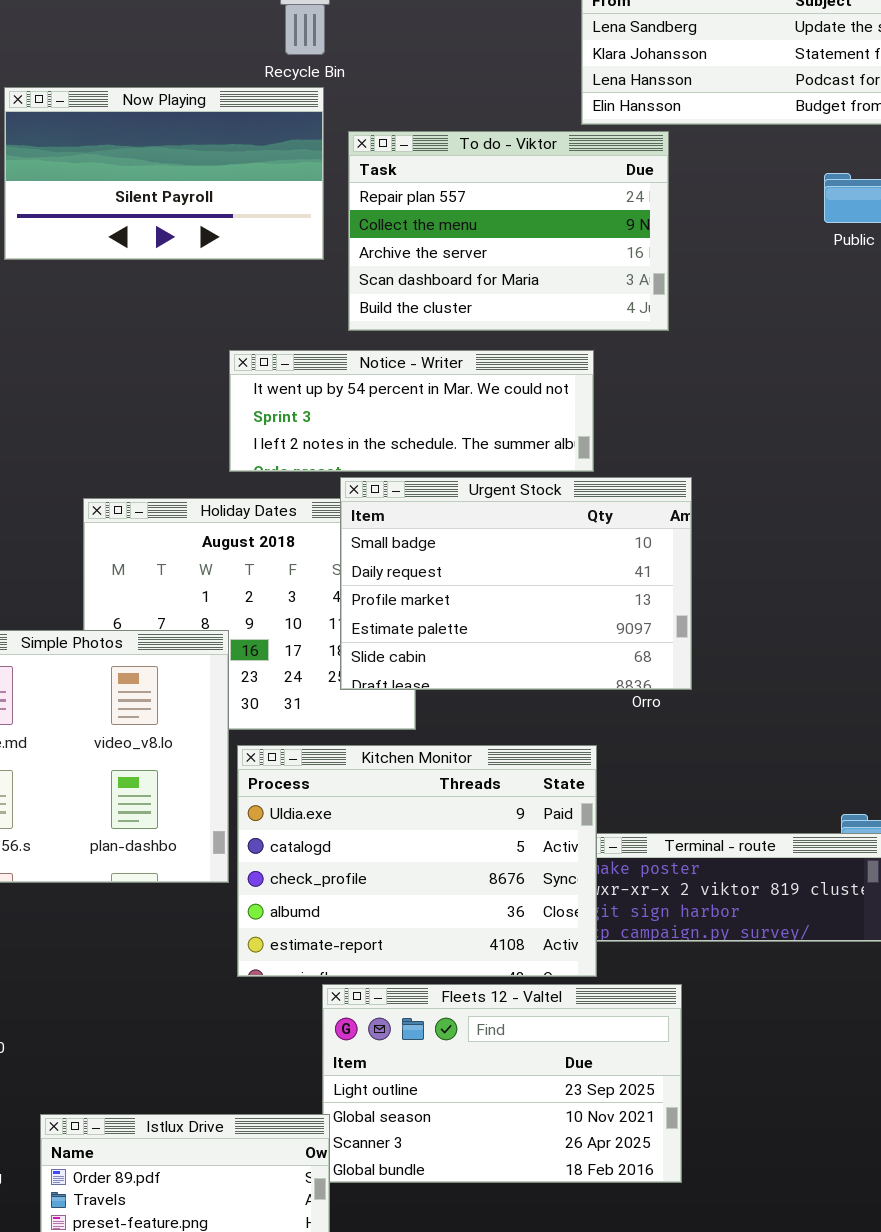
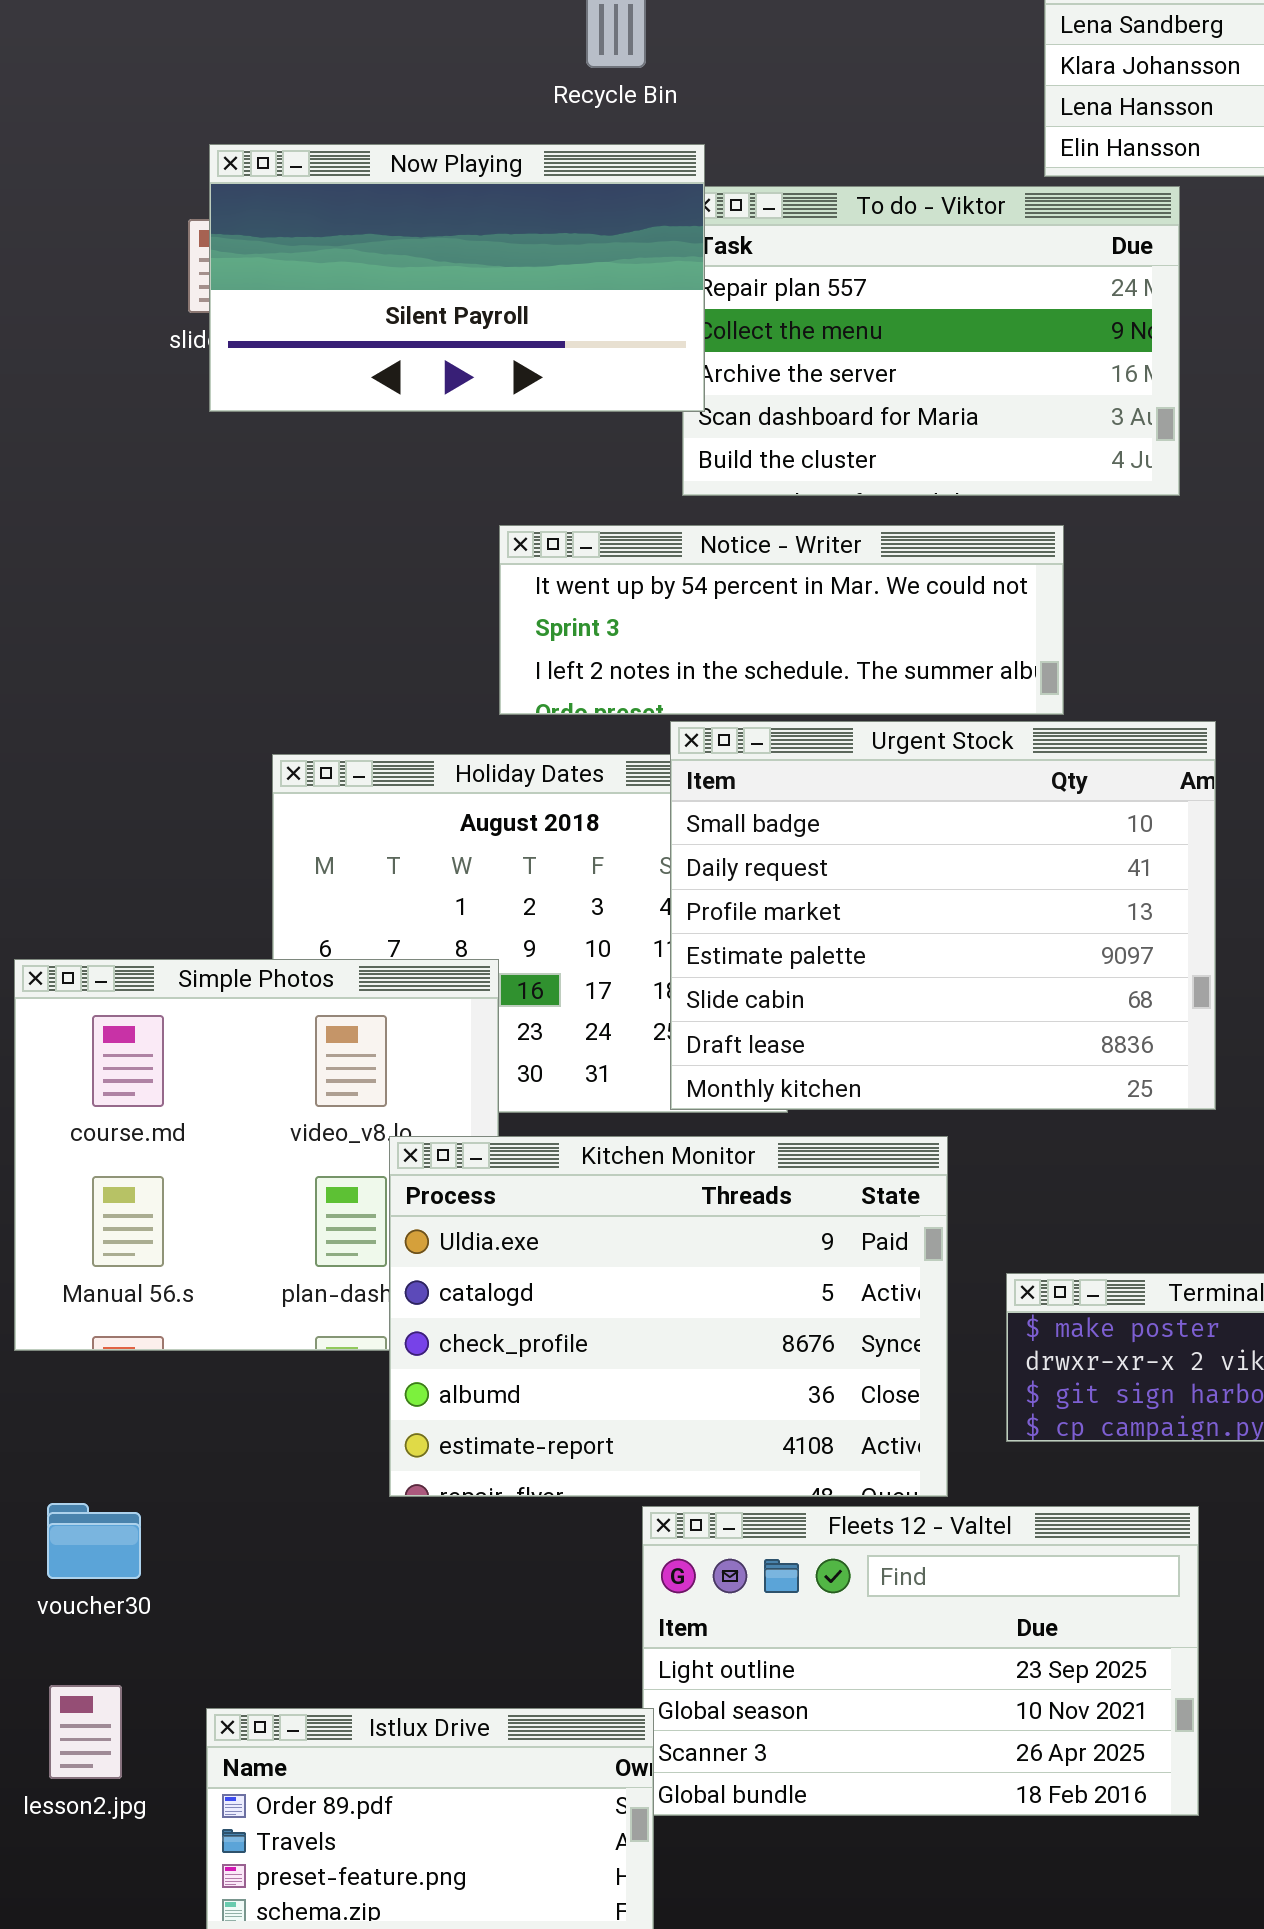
Now Playing: [4,87,324,260] -> [209,144,705,412], moved
Urgent Stock: [340,477,692,690] -> [670,721,1216,1110], resized
Kitchen Monitor: [237,745,597,977] -> [389,1136,948,1497], moved

